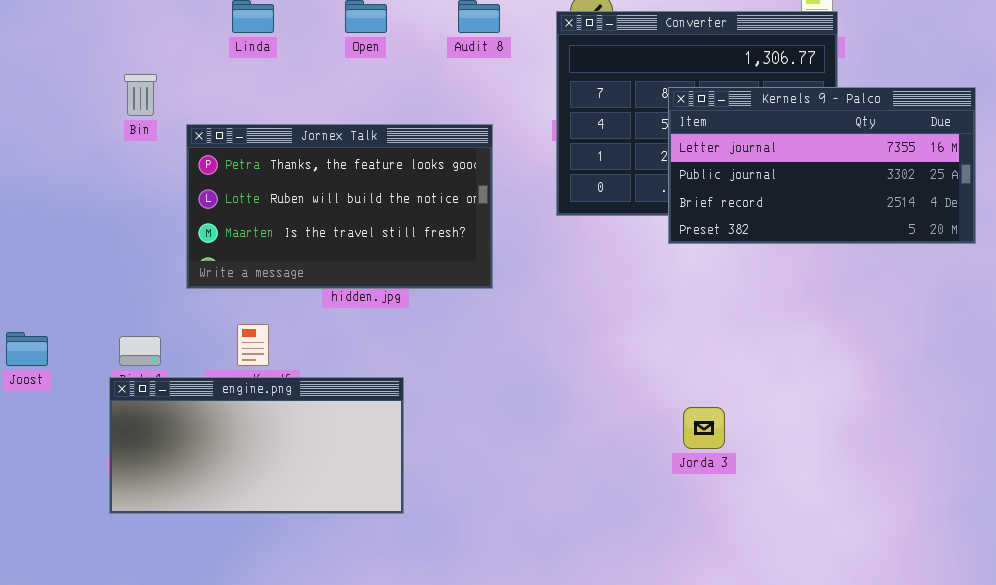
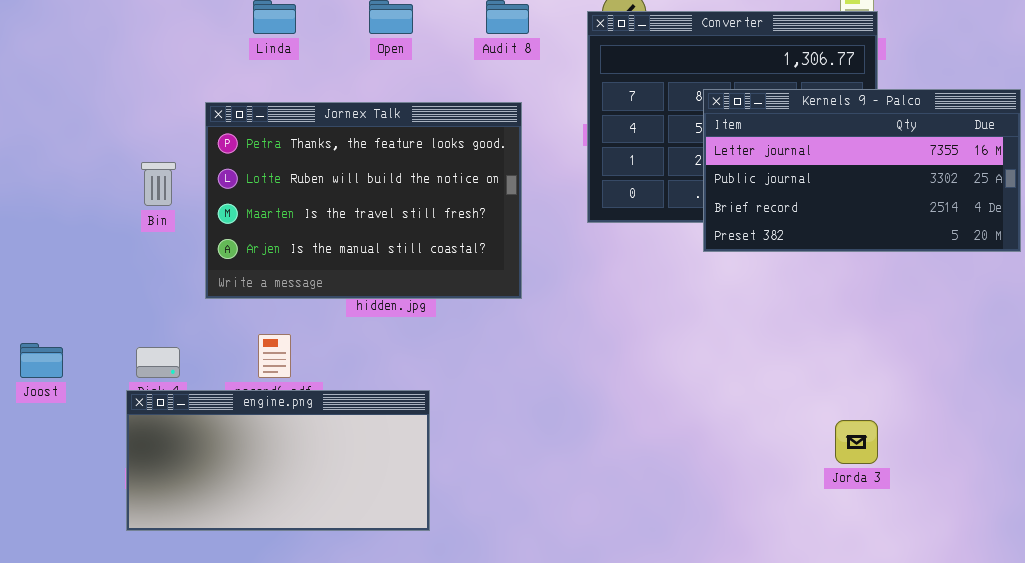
Bin: [124,74,157,116] -> [141,162,176,206], moved
Jornex Talk: [186,124,493,289] -> [205,102,522,299], resized
Jorda 3: [683,407,725,449] -> [835,420,878,464], moved

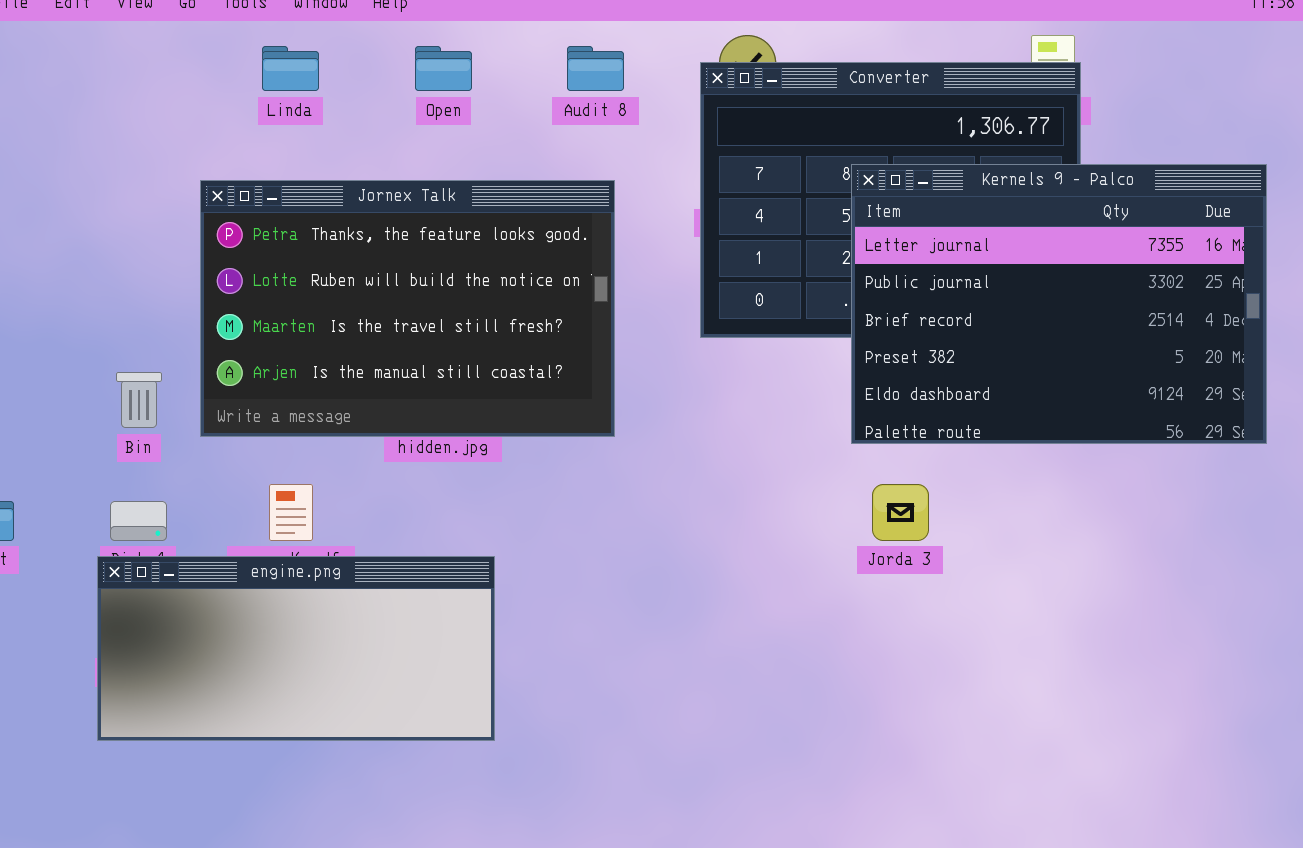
Kernels 9 - Palco: [703,89,1021,252] -> [851,164,1267,444], resized
Bin: [141,162,176,206] -> [116,372,162,428], moved
Jorda 3: [835,420,878,464] -> [872,484,929,541], moved

